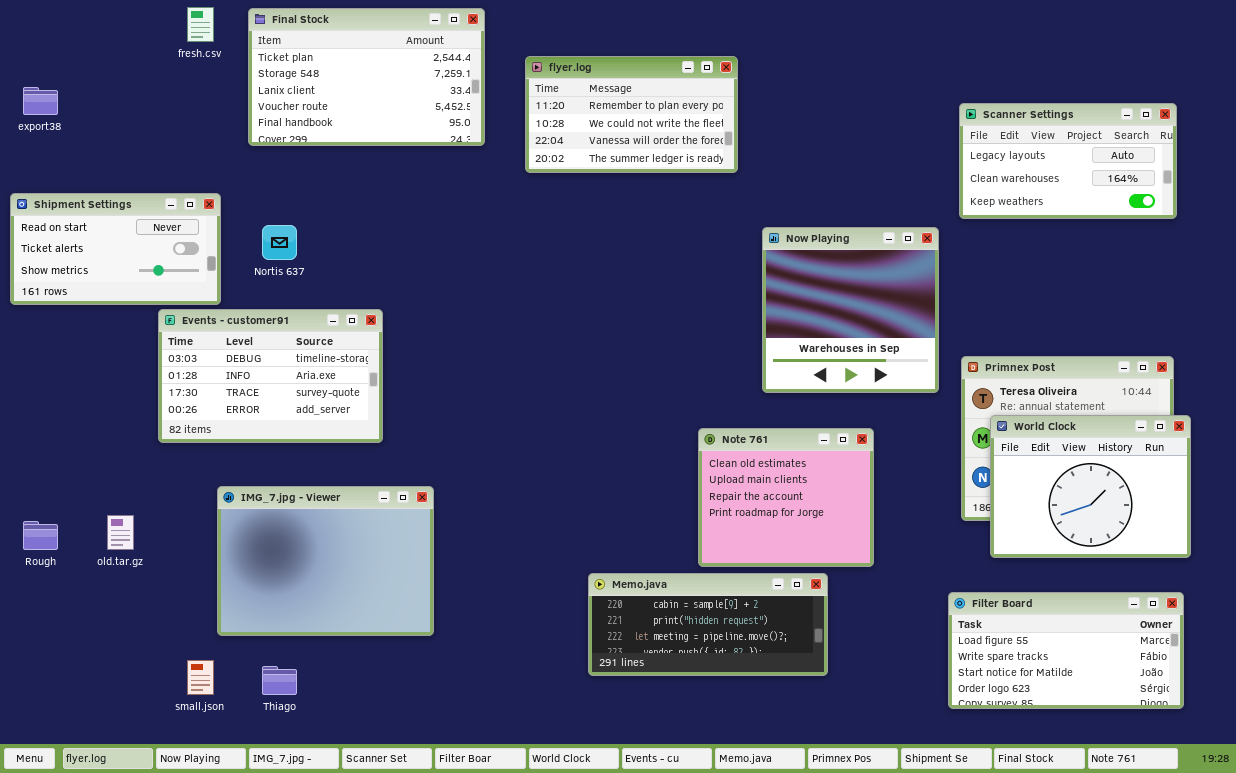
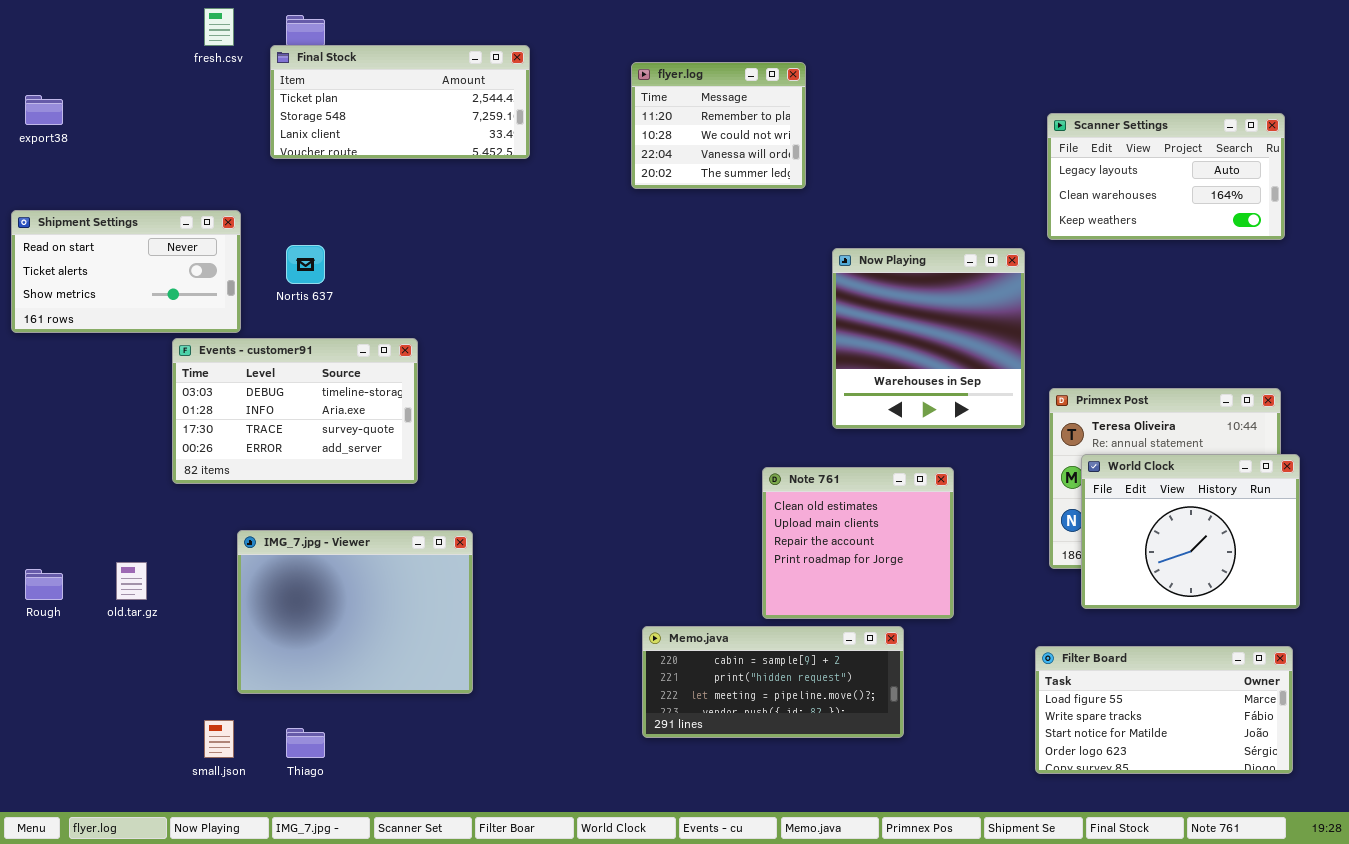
Final Stock: [248,8,485,146] -> [270,45,530,159], resized
flyer.log: [525,56,738,173] -> [631,62,806,189], resized

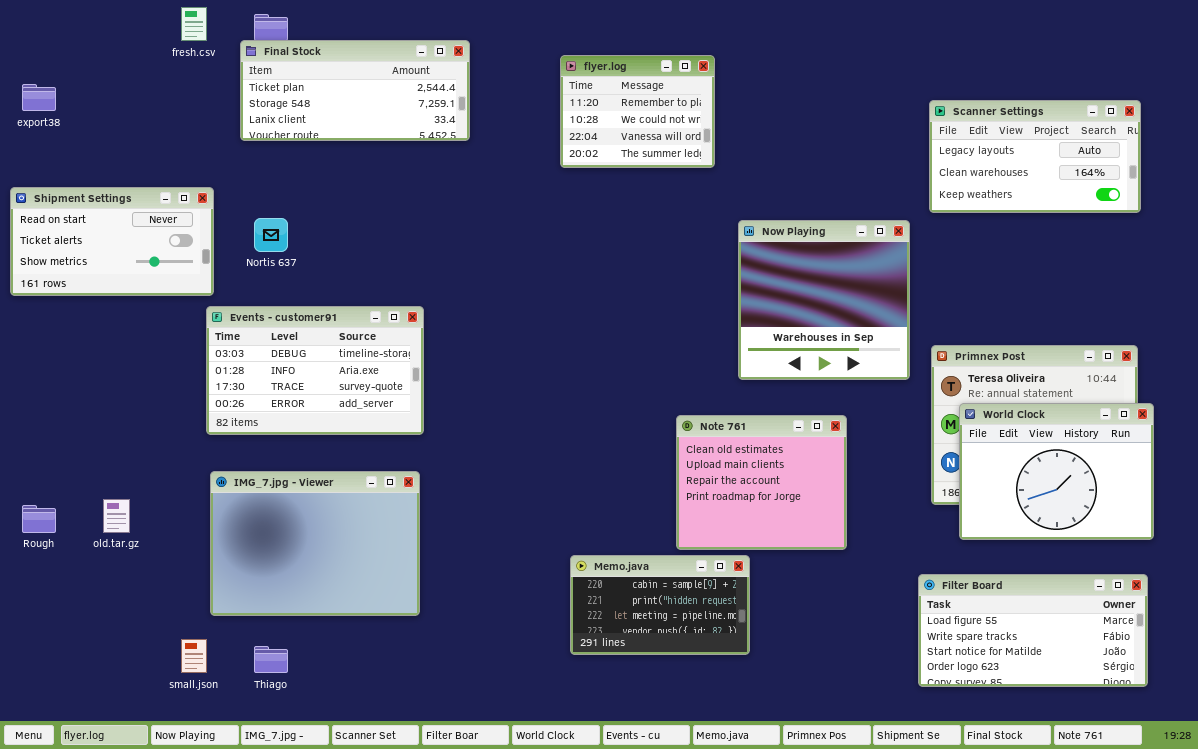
Events - customer91: [172,338,418,484] -> [206,306,424,435], moved
Memo.java: [642,626,904,738] -> [570,555,750,655], resized

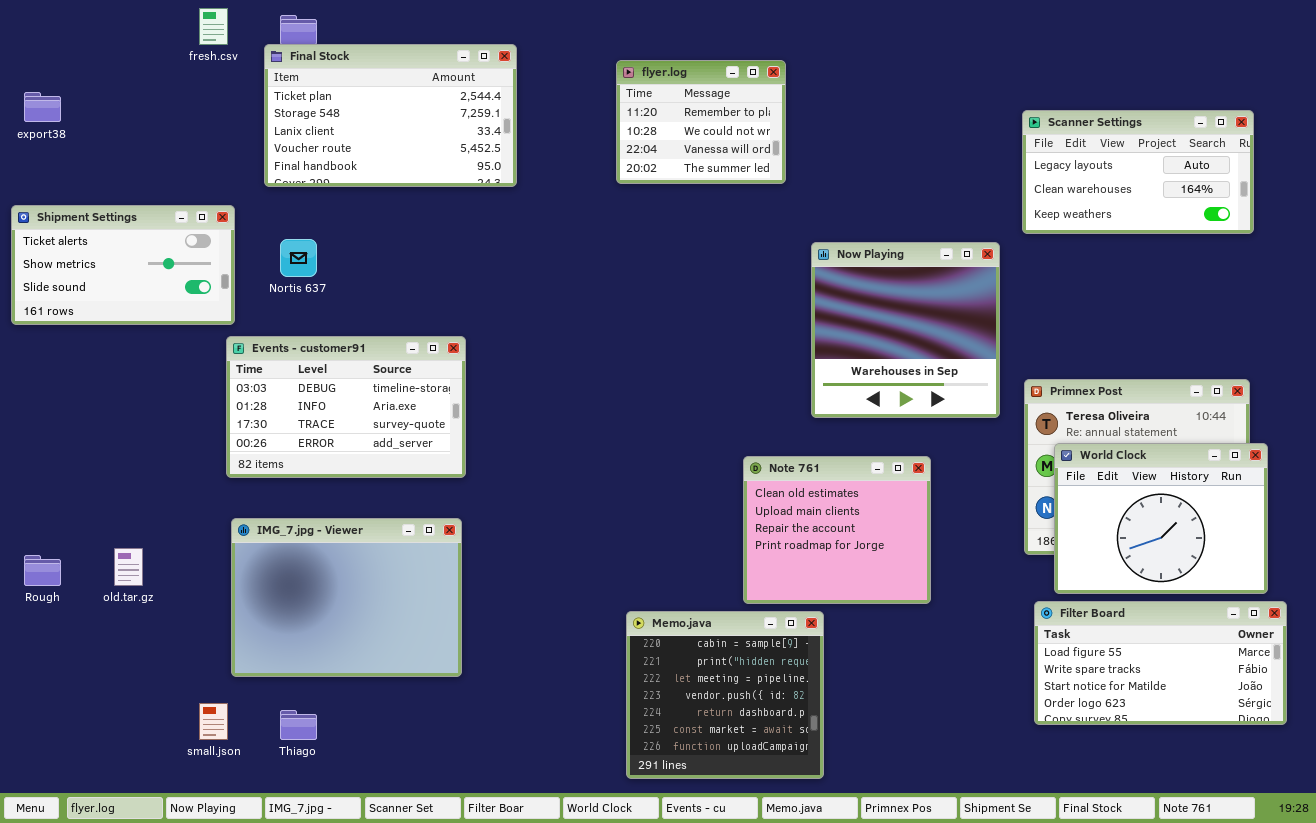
Final Stock: [240,40,470,141] -> [264,44,517,187], resized
Shipment Settings: [10,187,214,296] -> [11,205,235,325], scrolled down 1 row
Memo.java: [570,555,750,655] -> [626,611,824,779], resized
Filter Board: [918,574,1148,687] -> [1034,601,1287,725], moved

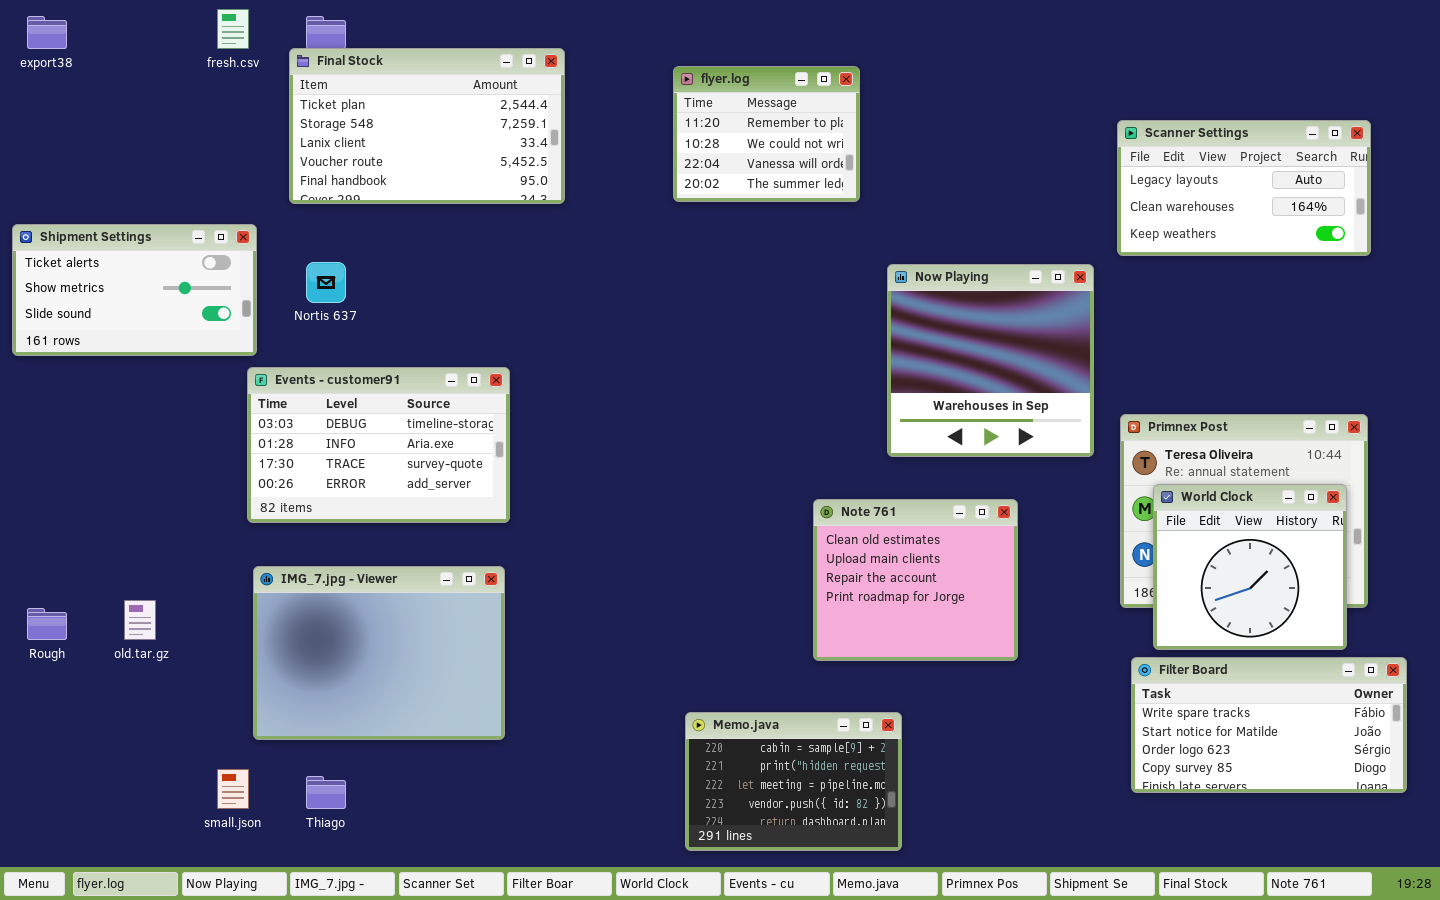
export38: [24,92,61,122] -> [27,16,67,49], moved
World Clock: [1054,443,1268,594] -> [1153,484,1347,650], resized
Filter Board: [1034,601,1287,725] -> [1131,657,1407,793], scrolled down 1 row
Memo.java: [626,611,824,779] -> [685,712,902,851], resized

